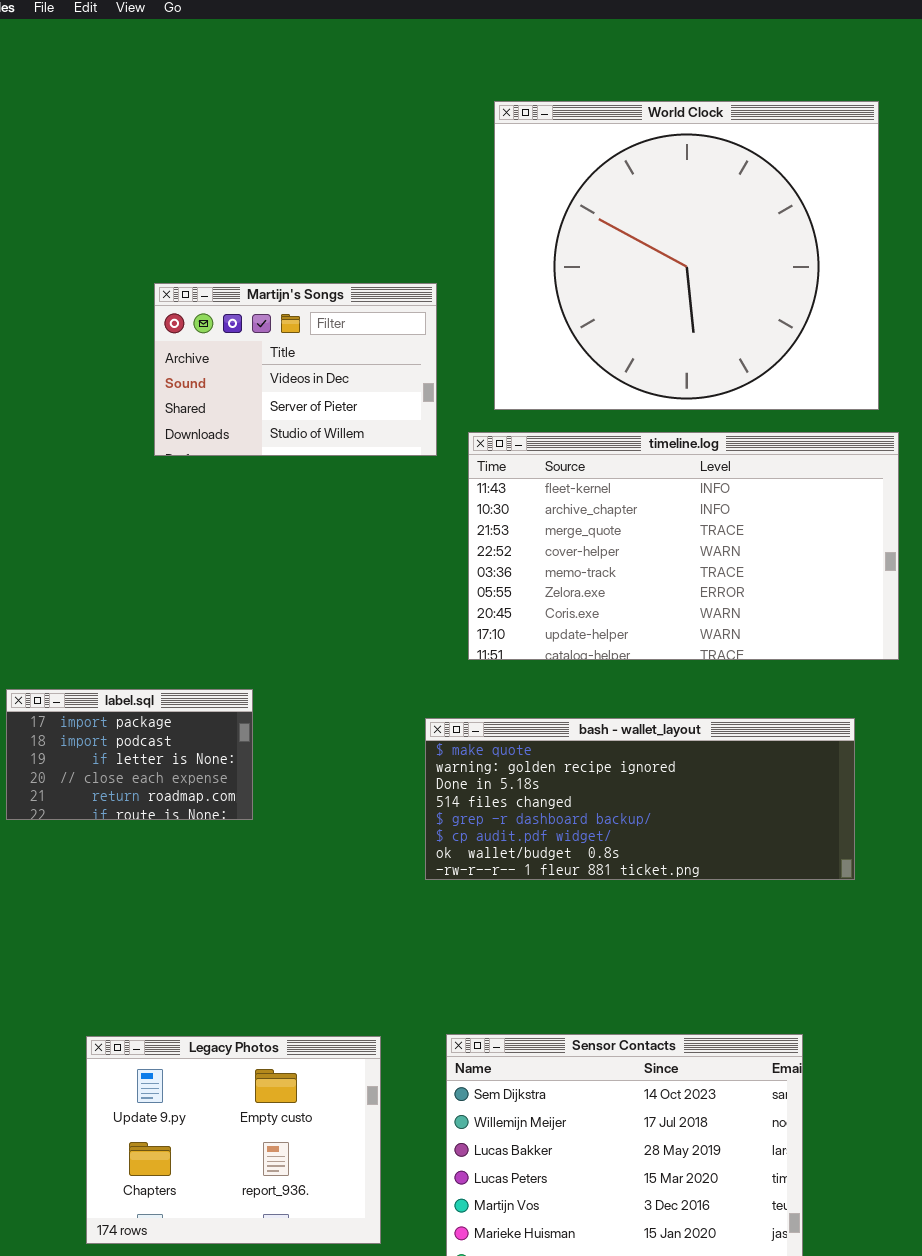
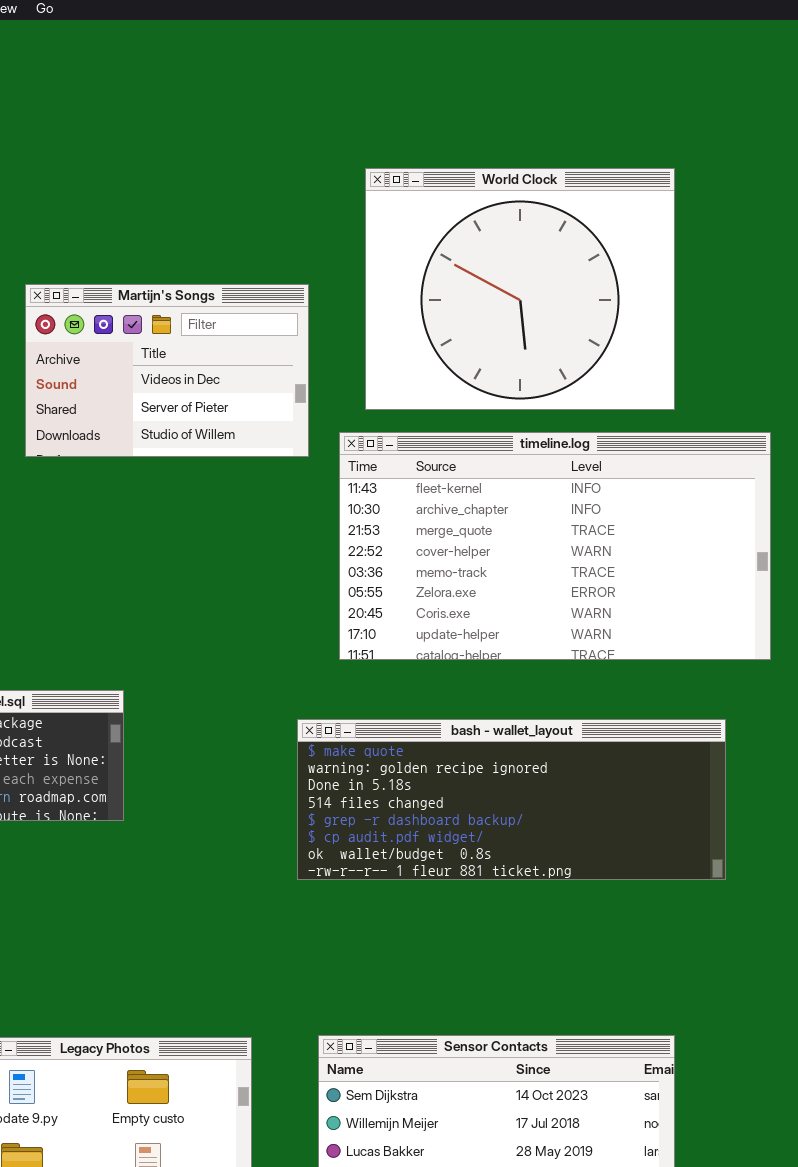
World Clock: [494,101,879,410] -> [365,168,675,410], resized

